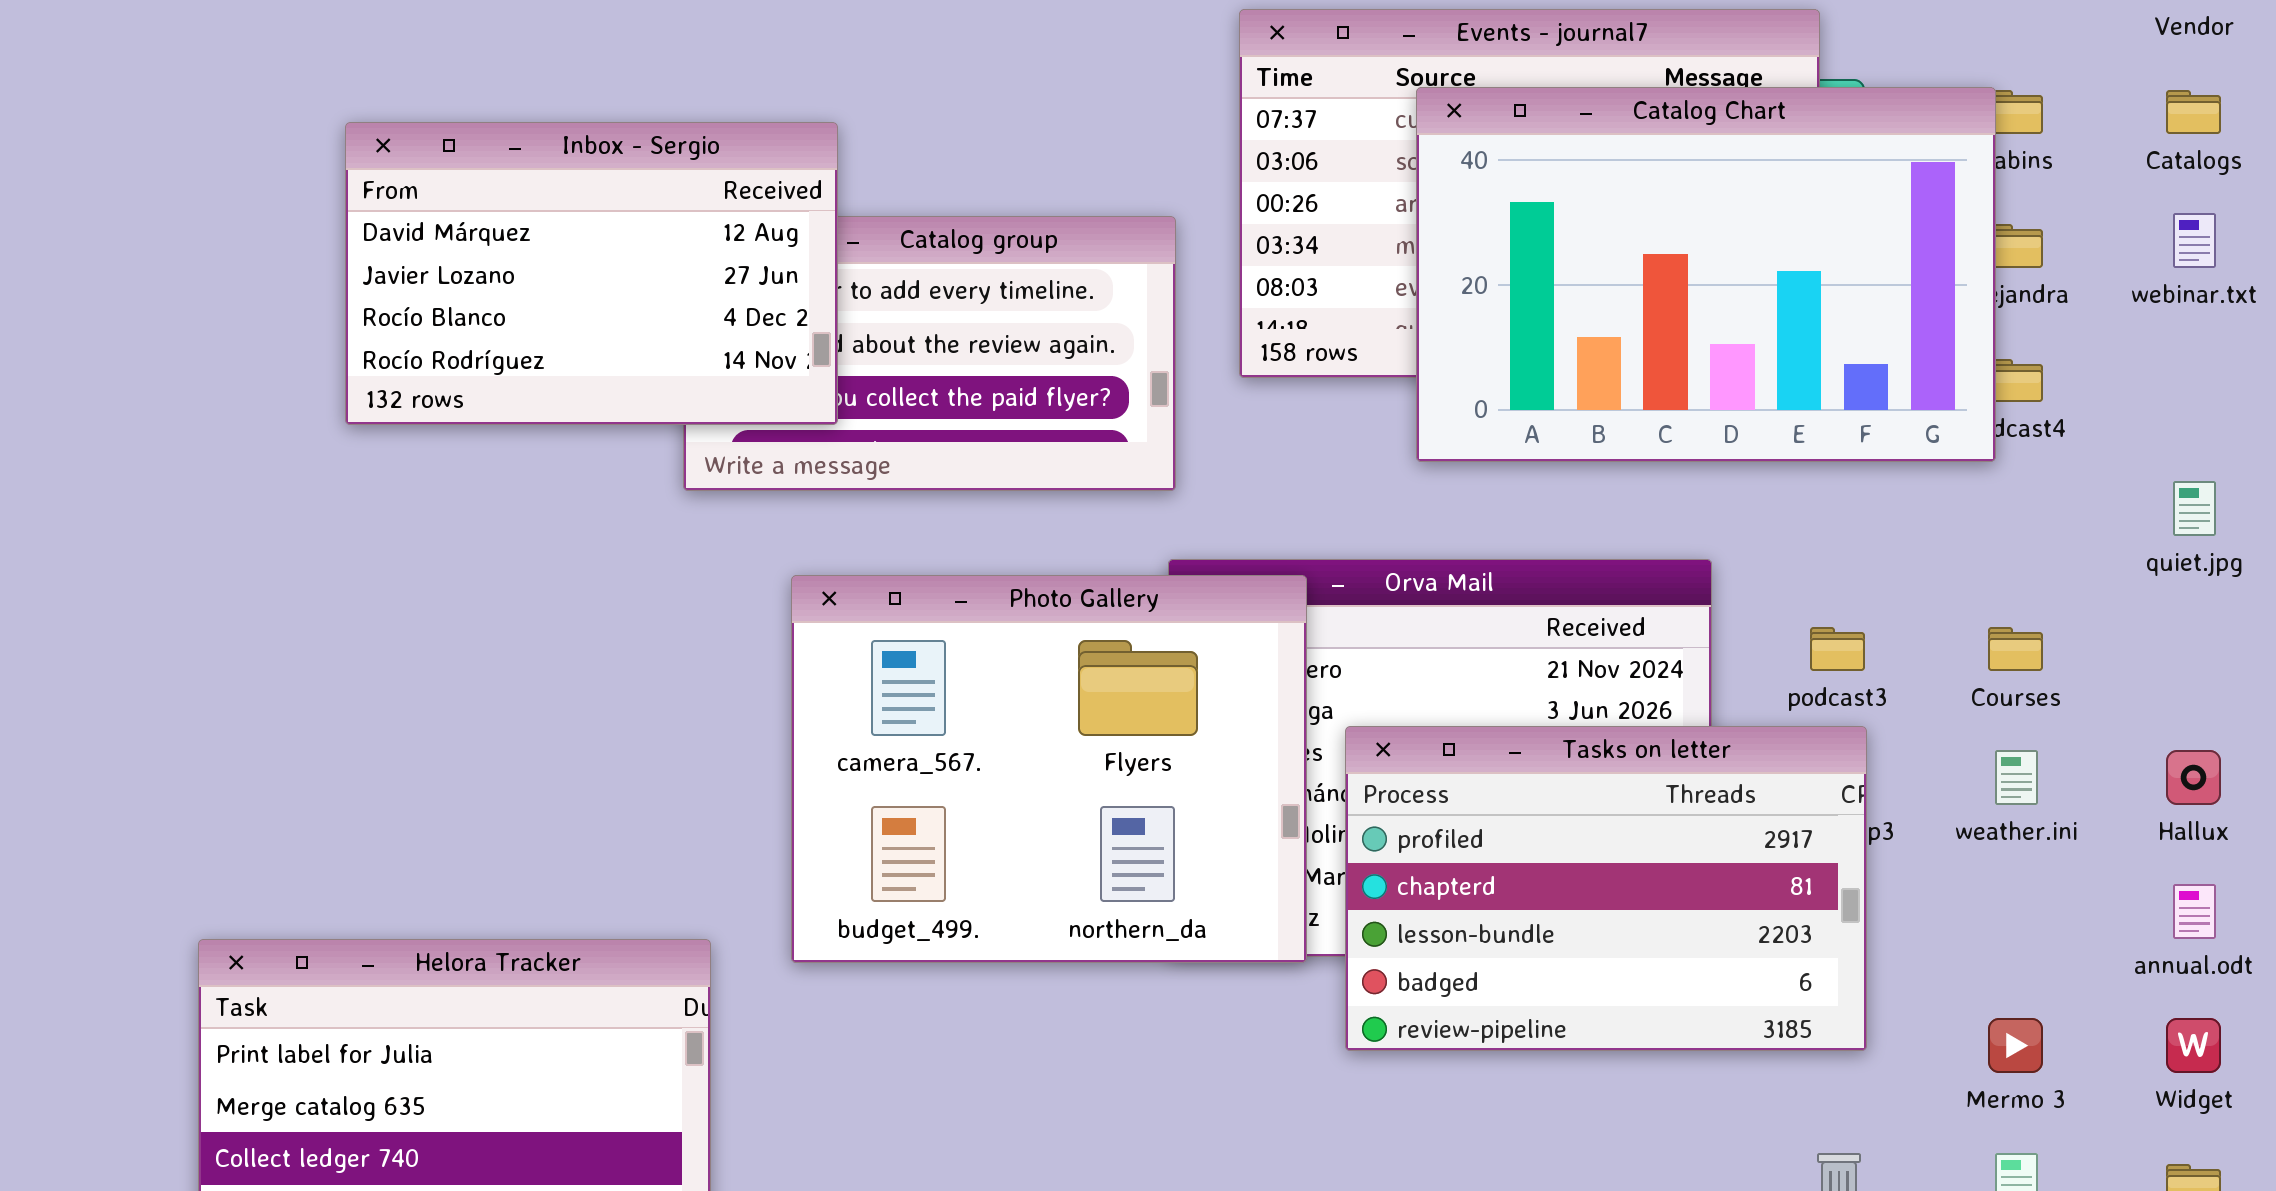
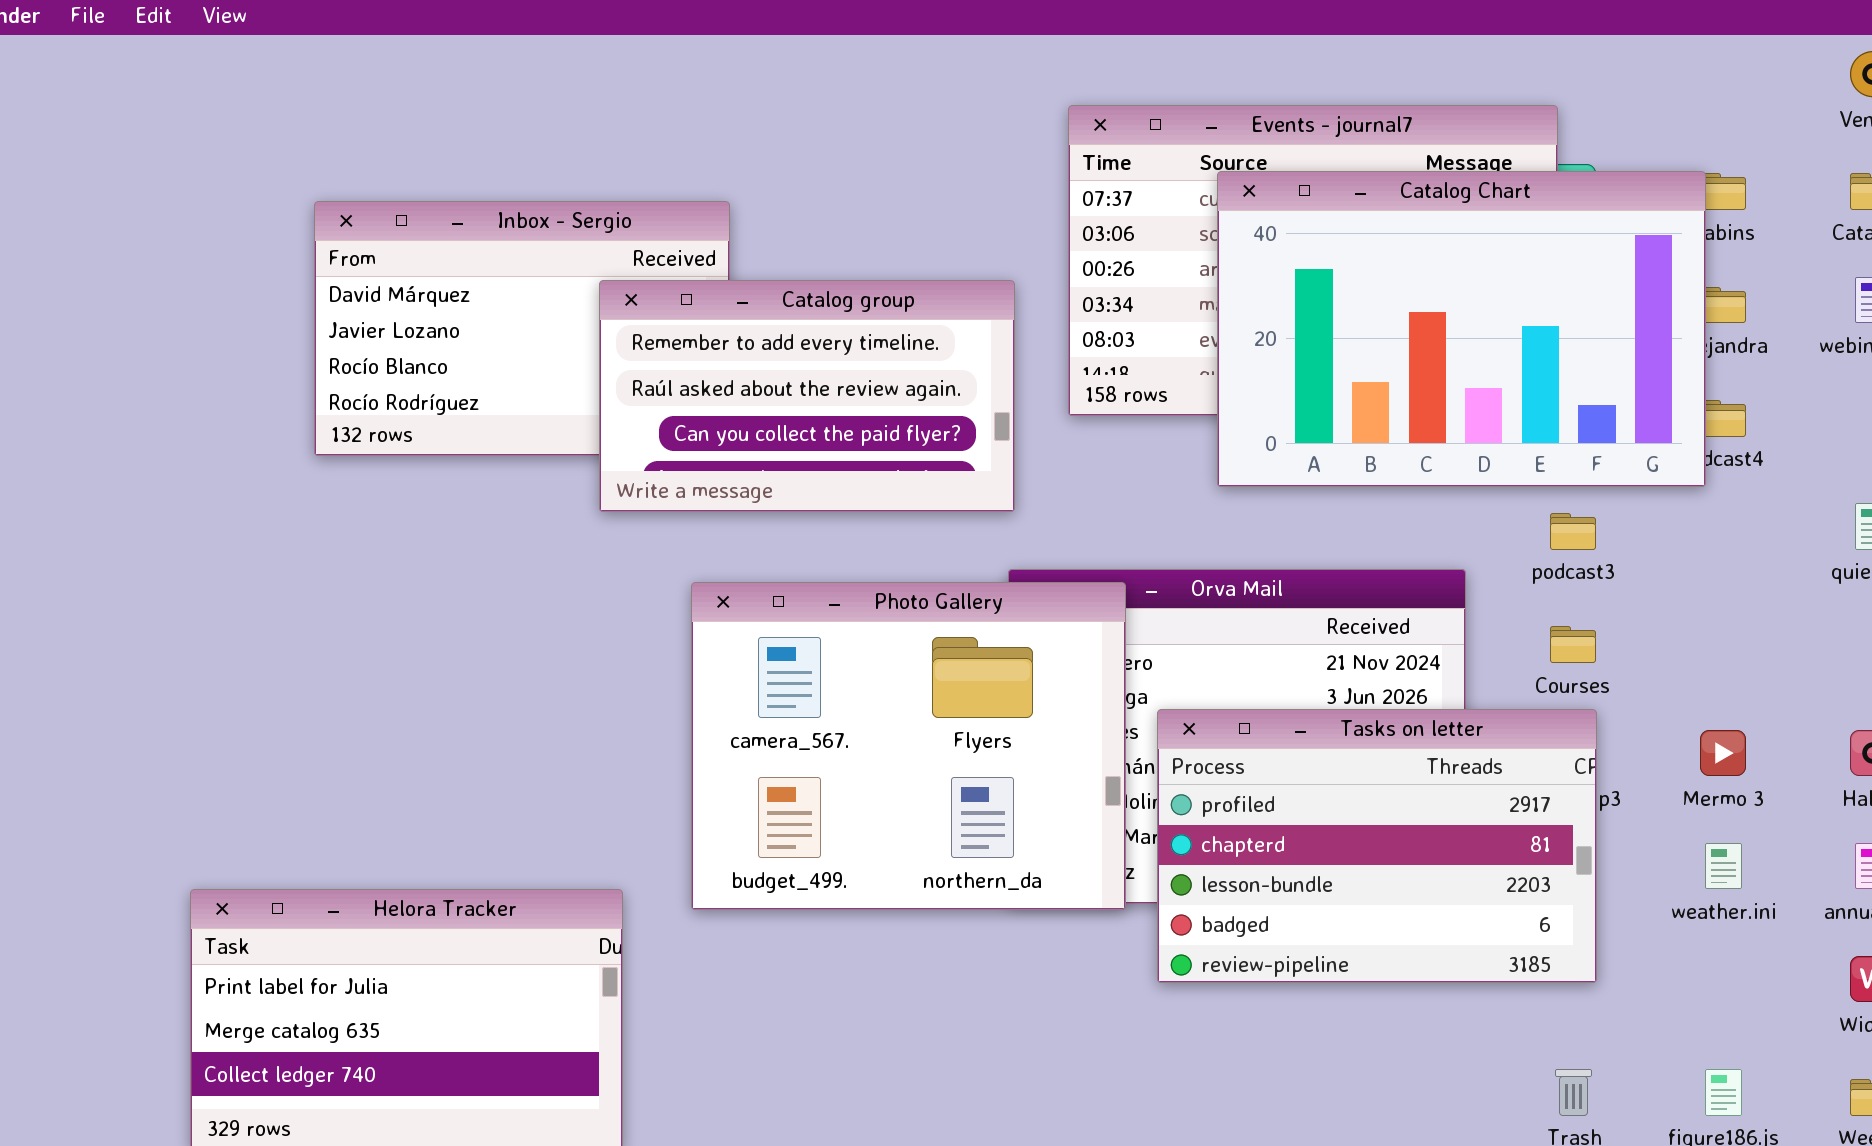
Catalog group: [683,216,1176,491] -> [599,280,1015,512], raised
podcast3: [1810,627,1865,671] -> [1550,513,1596,550], moved
Courses: [1988,627,2043,671] -> [1550,626,1596,663], moved
weather.ini: [1995,750,2038,805] -> [1705,843,1742,889], moved
Mermo 3: [1988,1018,2043,1073] -> [1700,730,1746,776], moved

